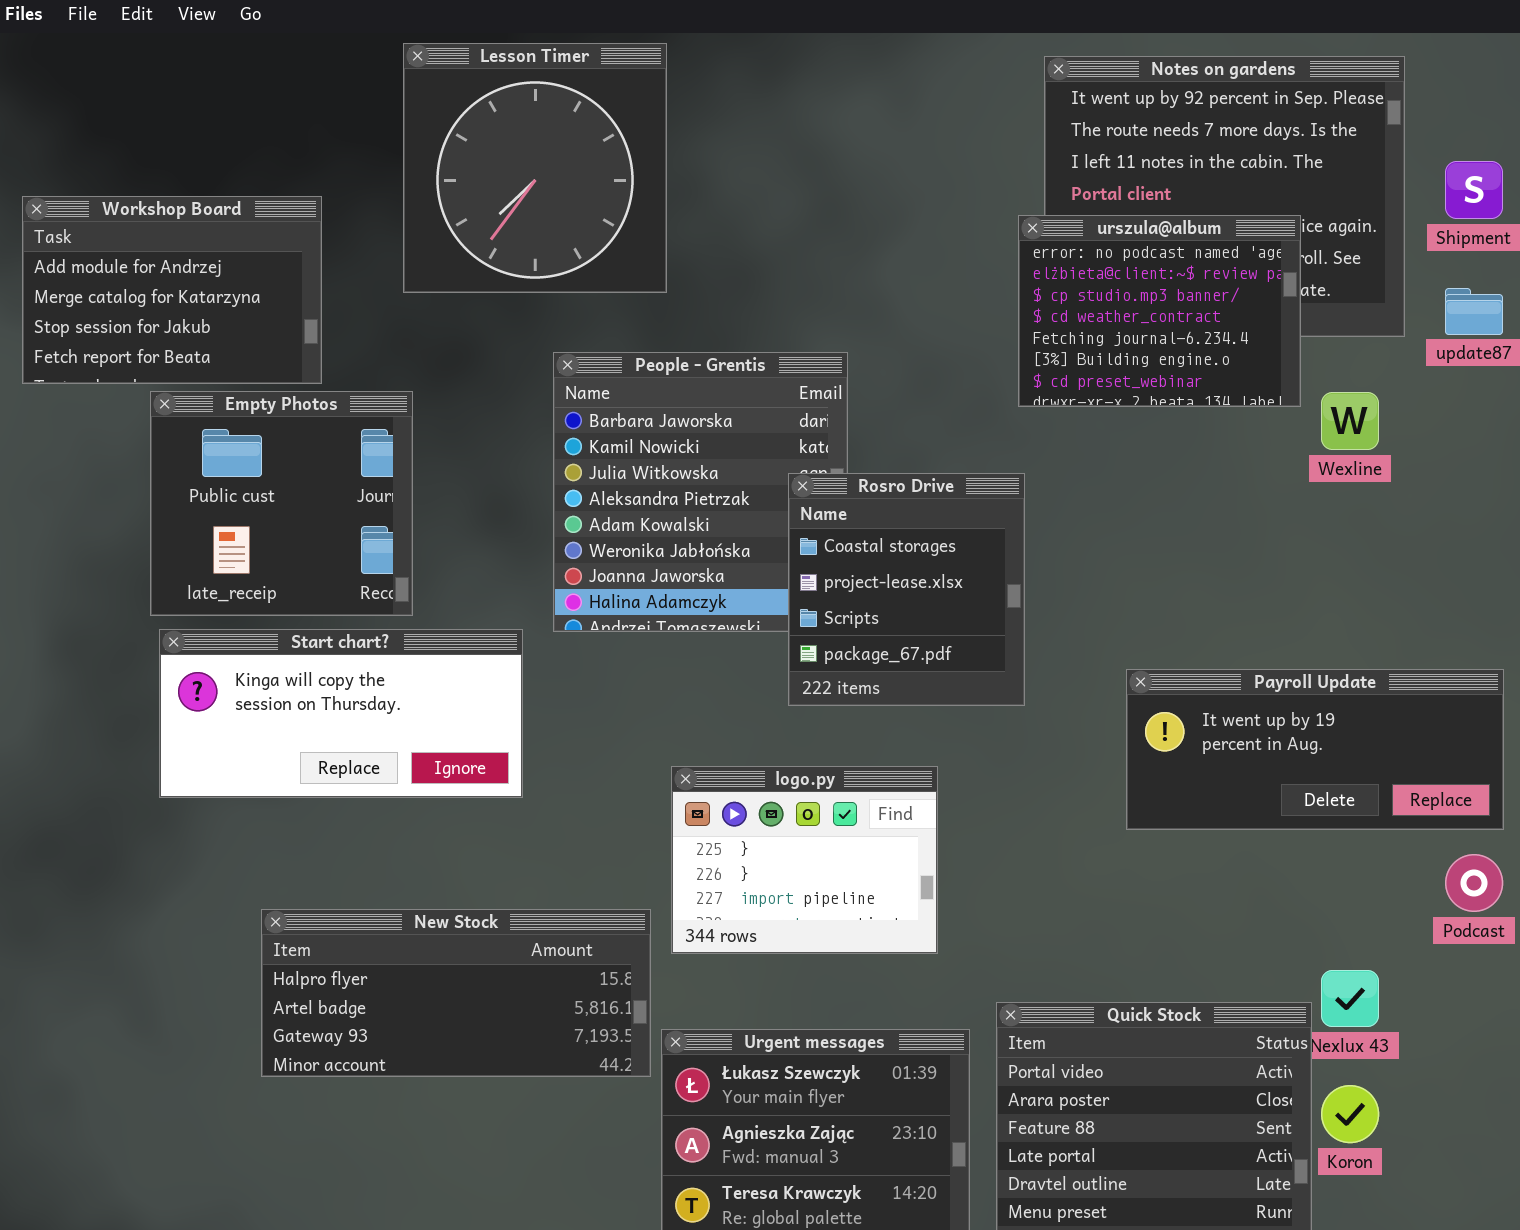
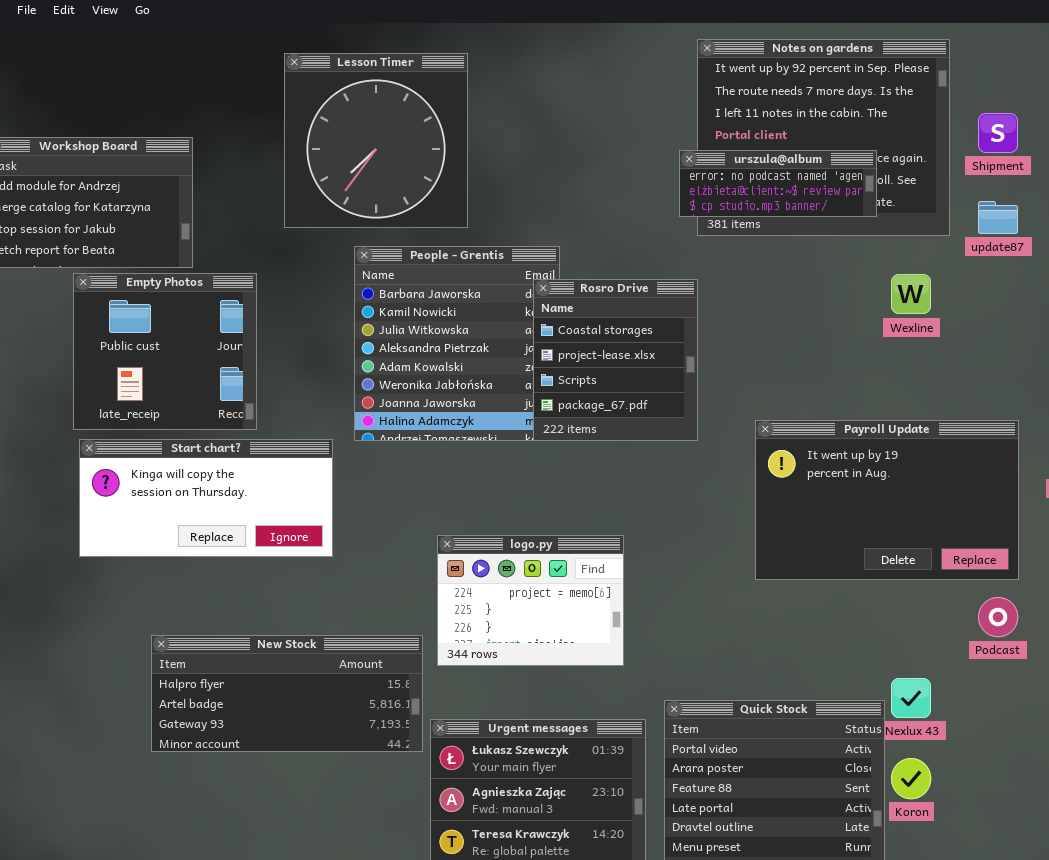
Lesson Timer: [403,43,667,293] -> [284,53,468,228], moved
urszula@album: [1018,215,1301,407] -> [679,150,877,217], resized
Rosro Drive: [788,473,1025,706] -> [533,279,698,441], moved
Payroll Update: [1126,669,1504,830] -> [755,420,1019,580], resized
logo.py: [671,766,938,954] -> [437,535,624,666], scrolled up 1 row

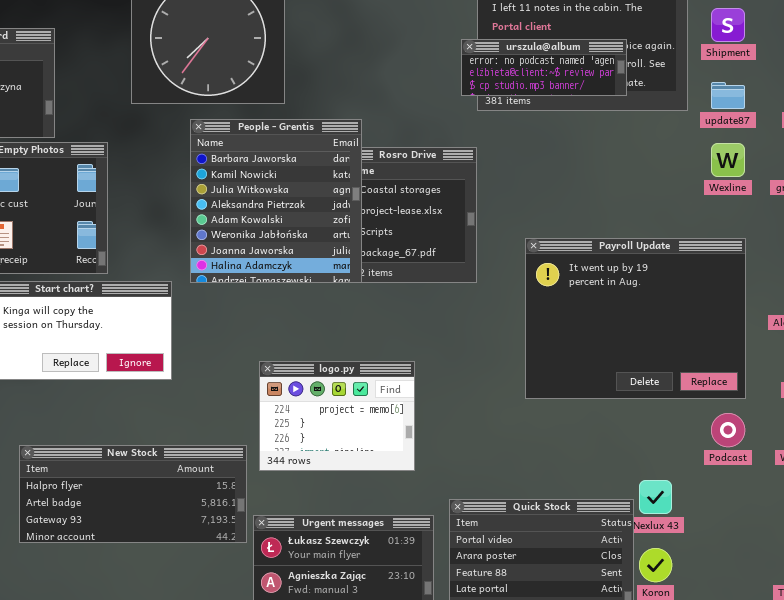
People - Grentis: [354,246,560,441] -> [190,119,362,283], raised
Wexline: [891,274,931,314] -> [711,143,745,177], moved
Payroll Update: [755,420,1019,580] -> [525,238,746,399], resized

